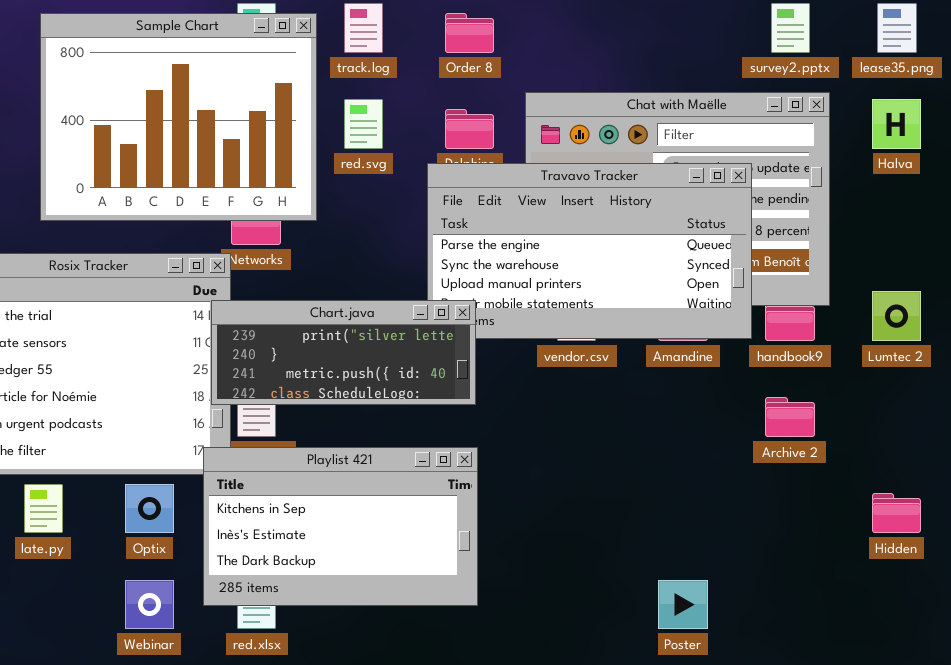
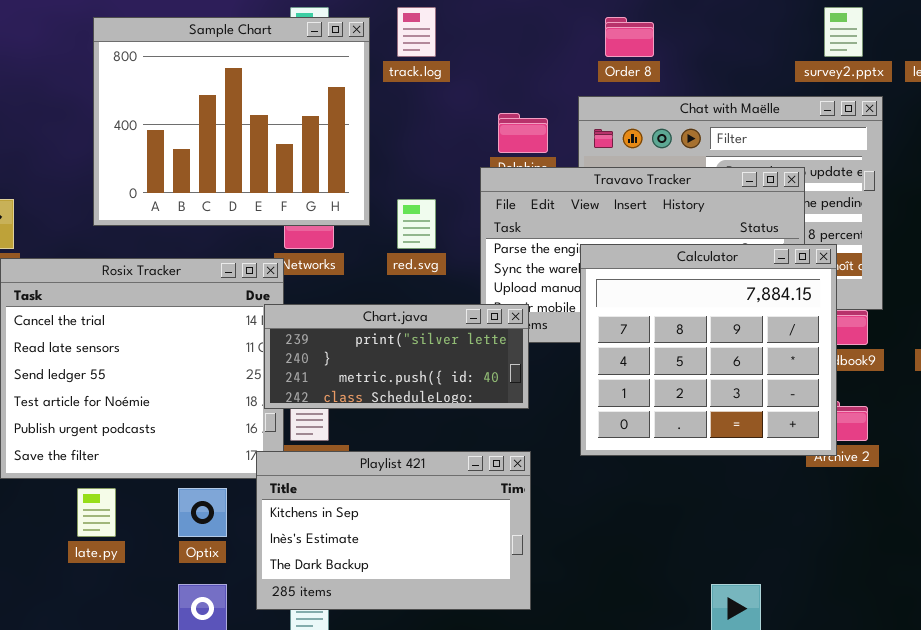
Order 8: [445,13,494,53] -> [605,17,654,57], moved
red.svg: [344,99,383,149] -> [397,199,436,249], moved
Calculator: none -> [580,244,837,456], opened

